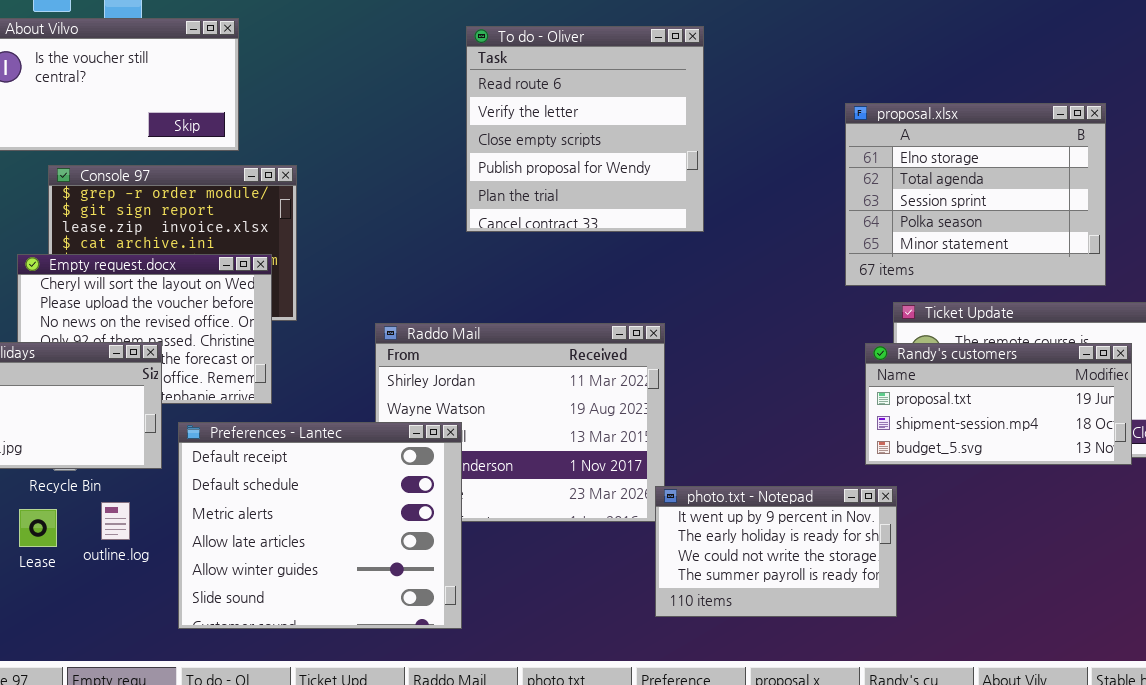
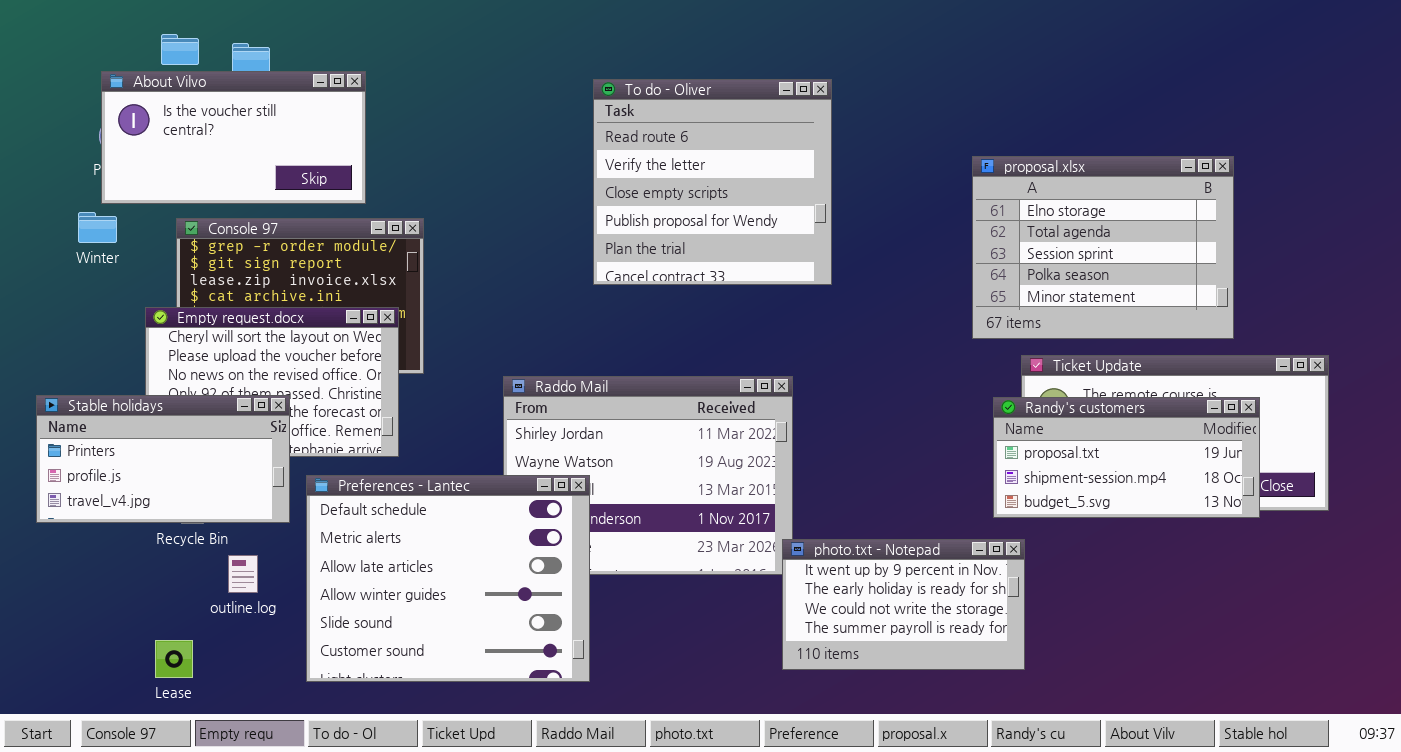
Preferences - Lantec: [178,422,462,629] -> [306,475,590,682], scrolled down 1 row
Lease: [19,509,57,547] -> [155,640,193,678], moved

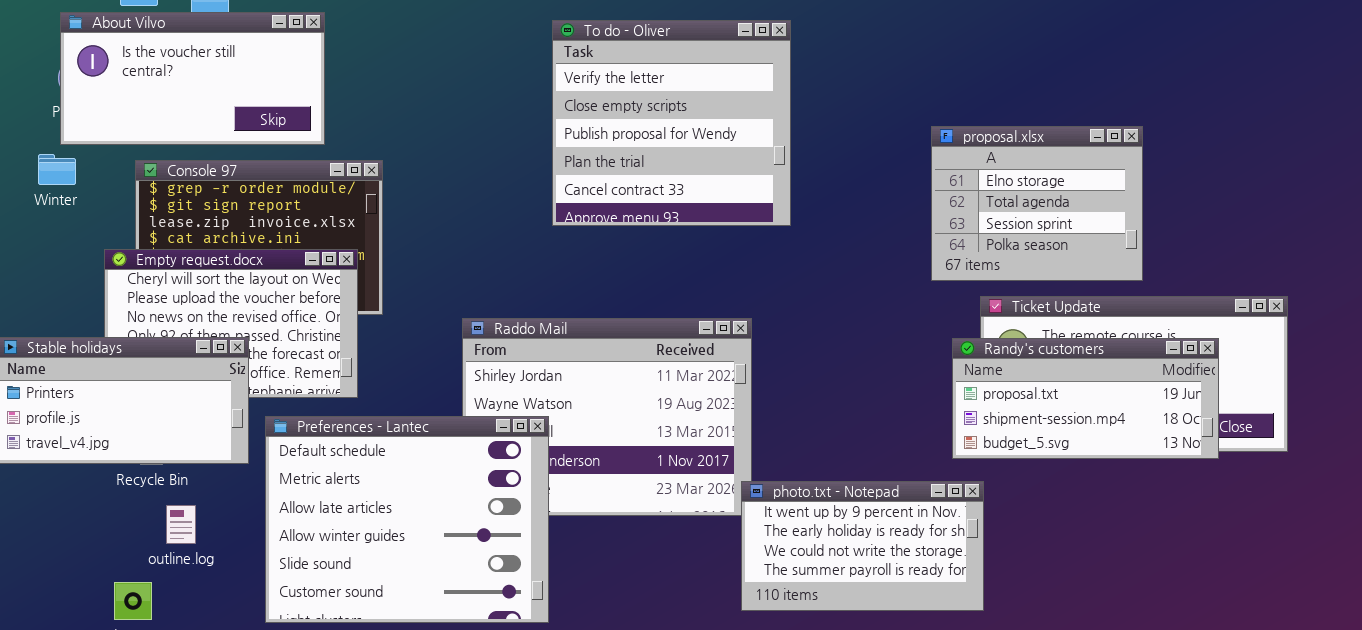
To do - Oliver: [593,79,832,285] -> [552,20,791,226], scrolled down 1 row
proposal.xlsx: [972,156,1234,339] -> [931,126,1143,281], resized
outline.log: [228,555,258,593] -> [166,505,196,544], moved

